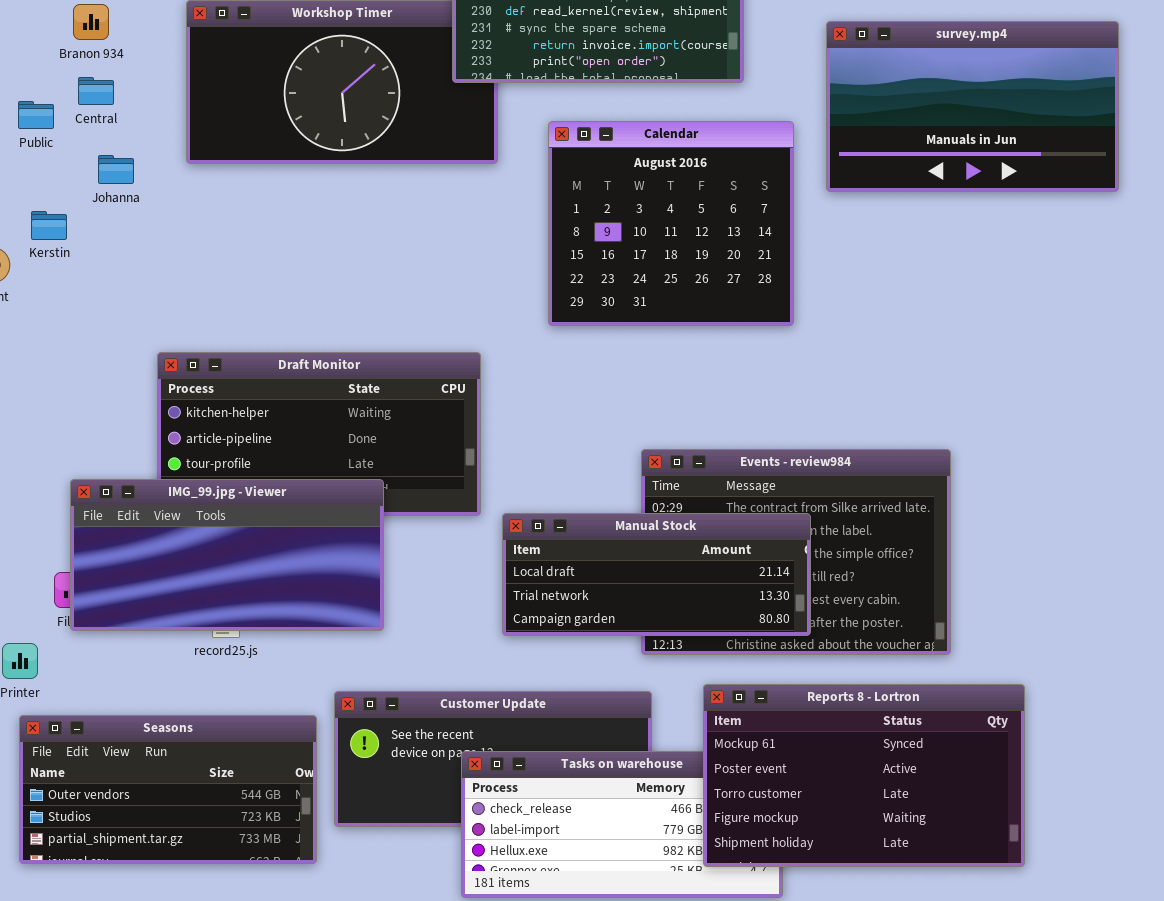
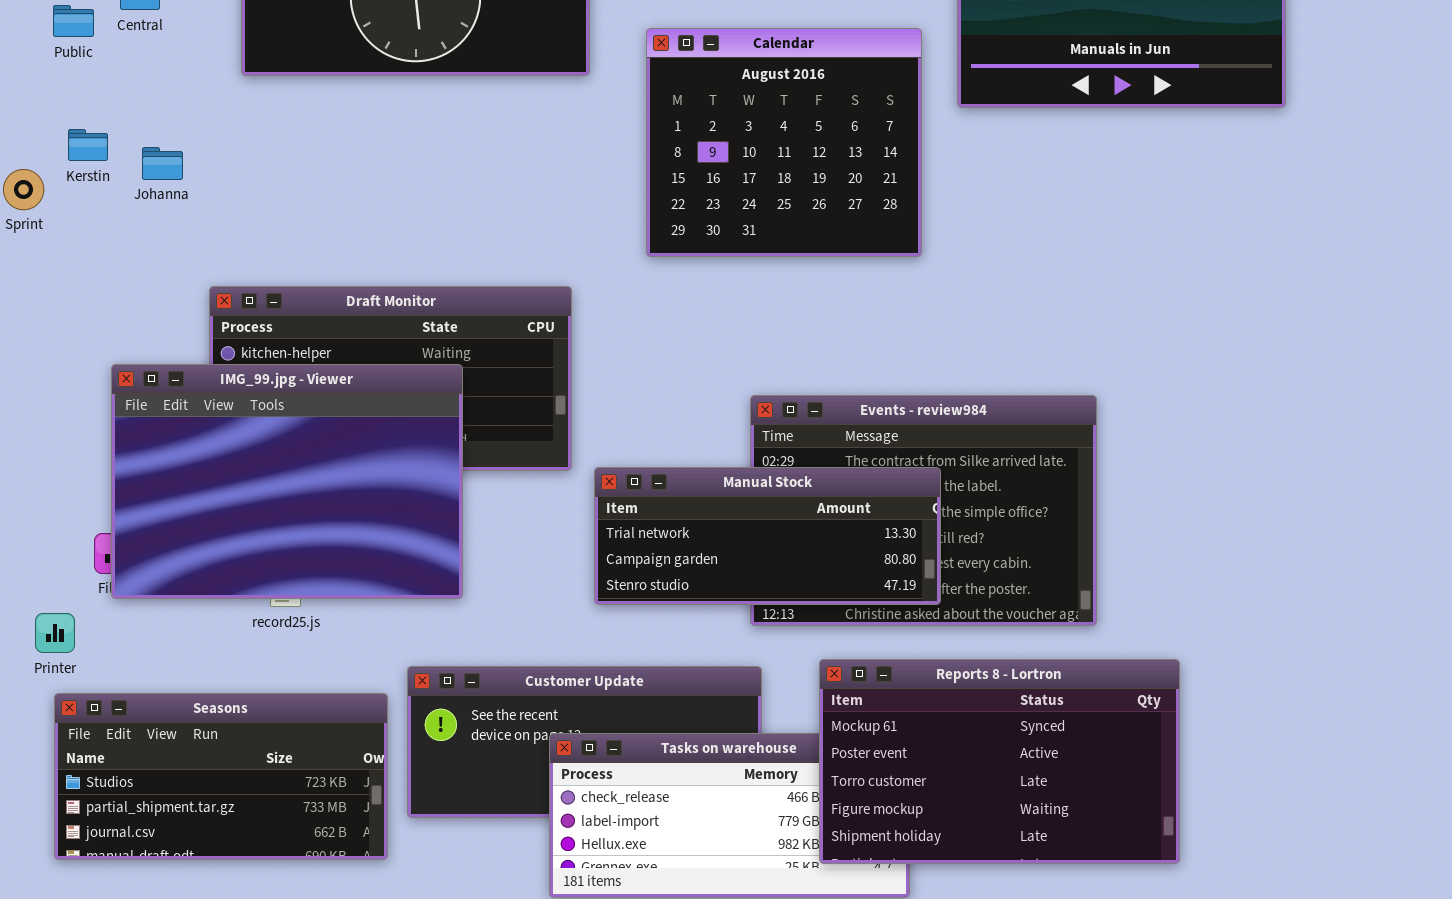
Johanna: [98,155,134,184] -> [142,147,183,180], moved
IMG_99.jpg - Viewer: [70,479,384,631] -> [111,364,463,599], resized
Manual Stock: [502,513,811,636] -> [594,467,941,605], scrolled down 1 row
Seasons: [19,715,317,864] -> [54,693,388,860], scrolled down 1 row

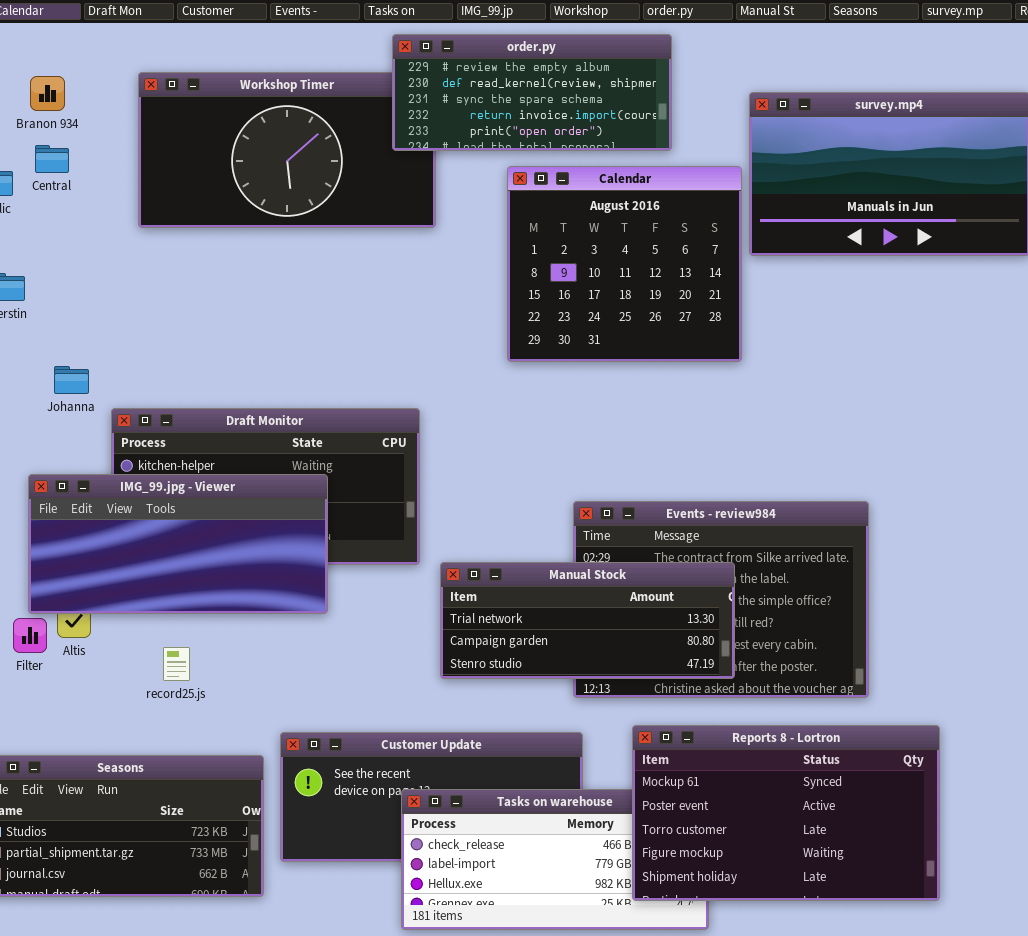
Calendar: [646,28,922,257] -> [507,166,742,362], moved
Johanna: [142,147,183,180] -> [54,366,89,394], moved
IMG_99.jpg - Viewer: [111,364,463,599] -> [28,474,328,614], resized

